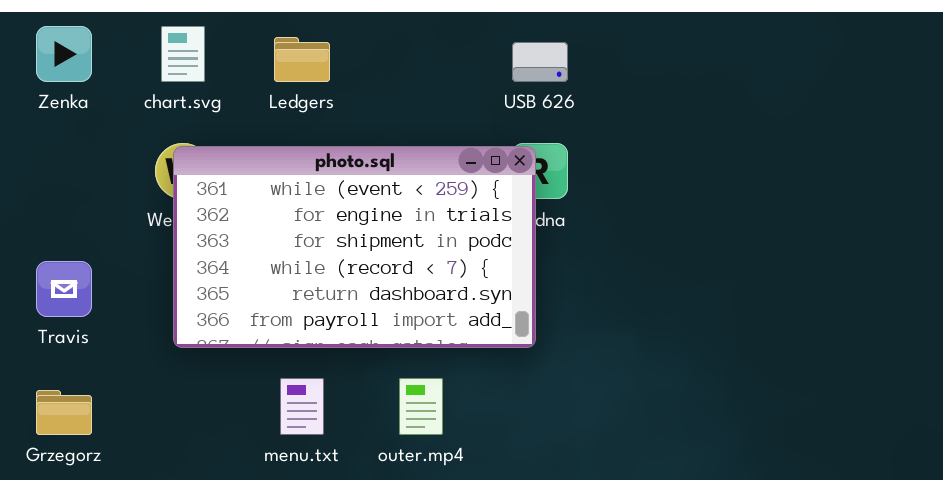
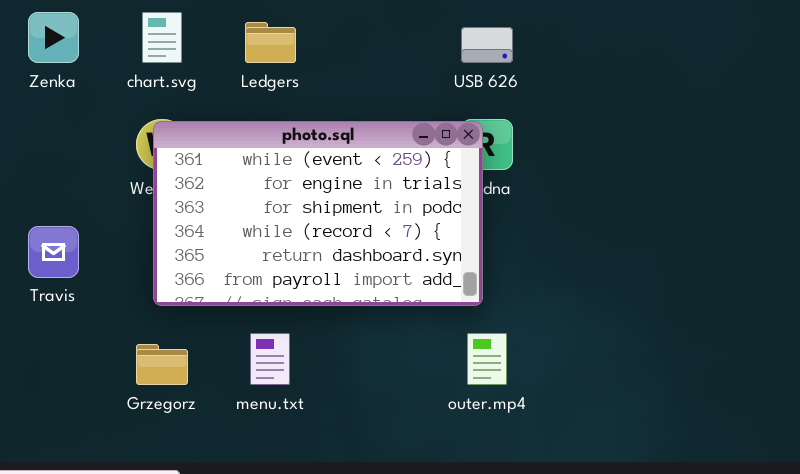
outer.mp4: [399,378,443,435] -> [467,333,507,385], moved
Grzegorz: [36,390,92,435] -> [136,344,188,385], moved

